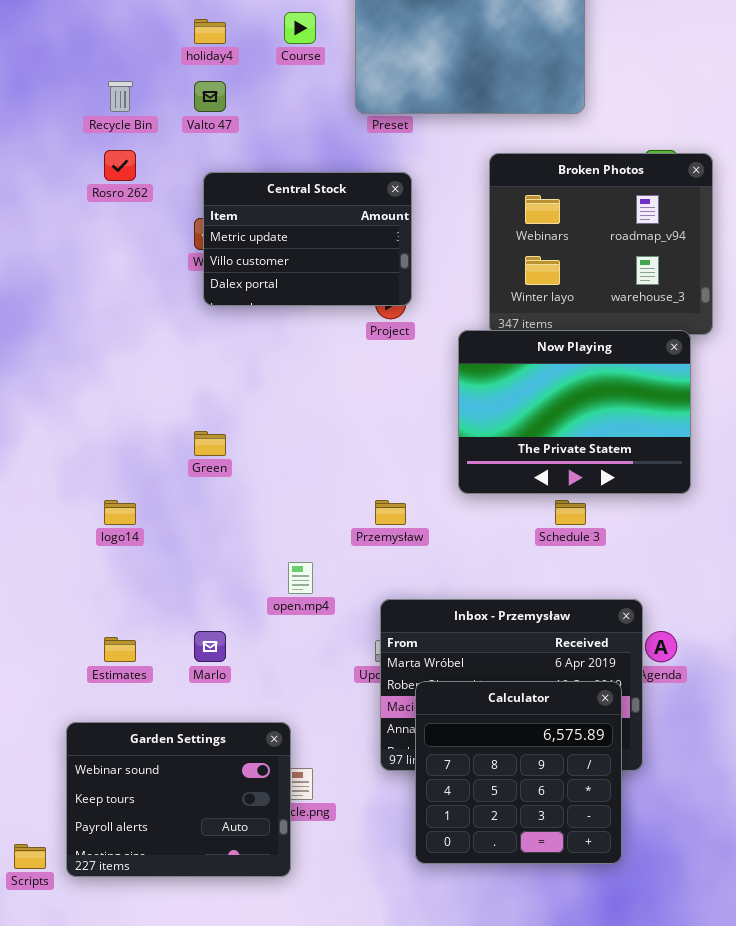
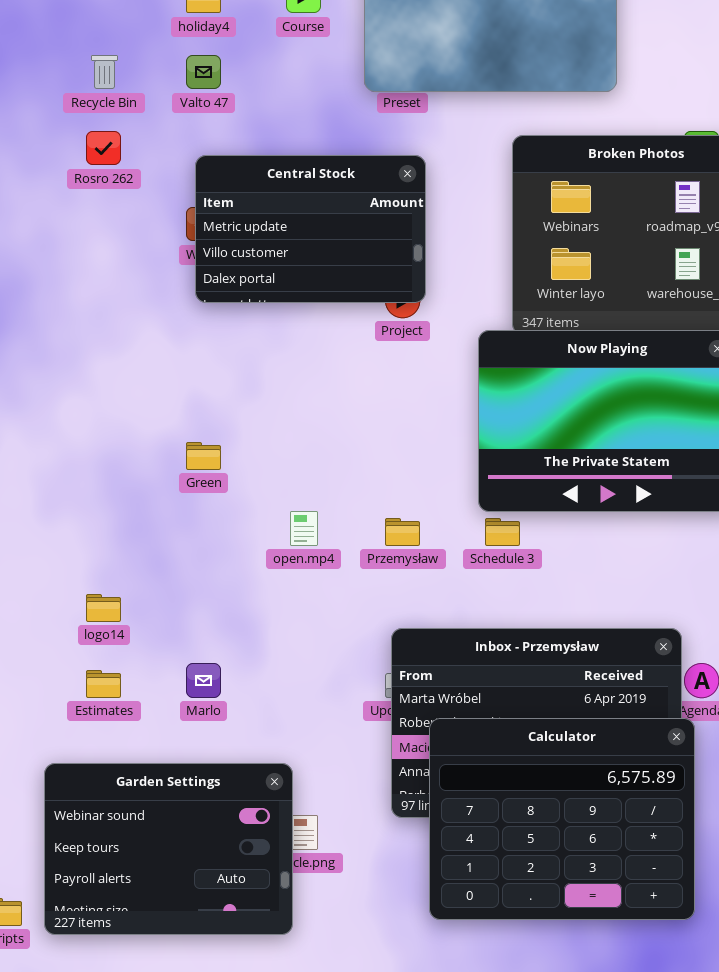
logo14: [104,500,136,525] -> [86,594,121,622], moved
Schedule 3: [555,500,586,525] -> [485,518,520,546], moved
open.mp4: [288,562,313,594] -> [290,511,318,546], moved
Calculator: [415,681,622,864] -> [429,718,695,920], resized

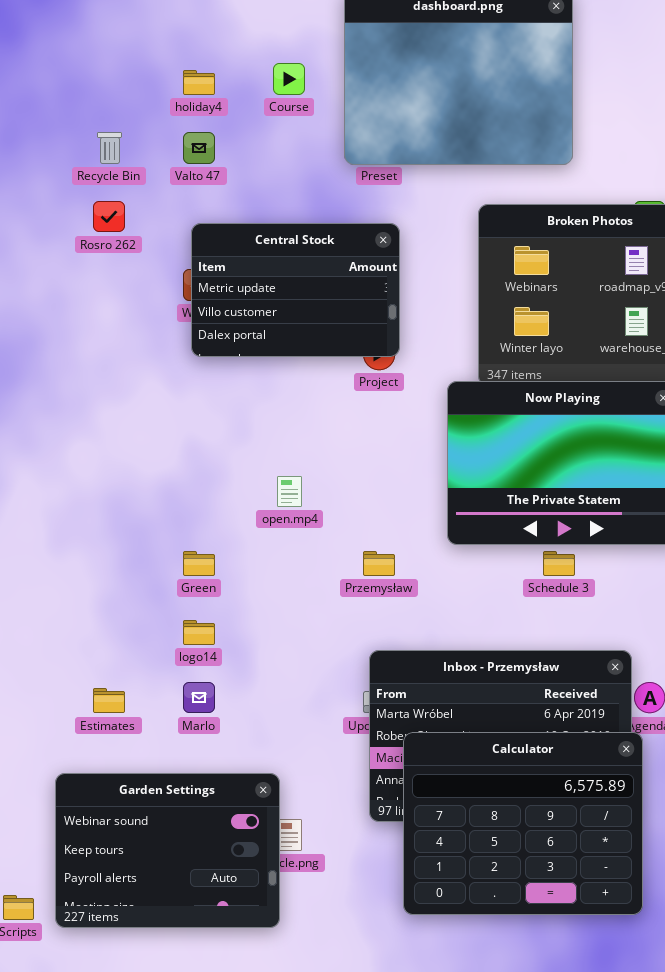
Green: [186,442,221,470] -> [183,551,215,576], moved
open.mp4: [290,511,318,546] -> [277,476,302,507], moved
Schedule 3: [485,518,520,546] -> [543,551,575,576], moved
logo14: [86,594,121,622] -> [183,620,215,645], moved

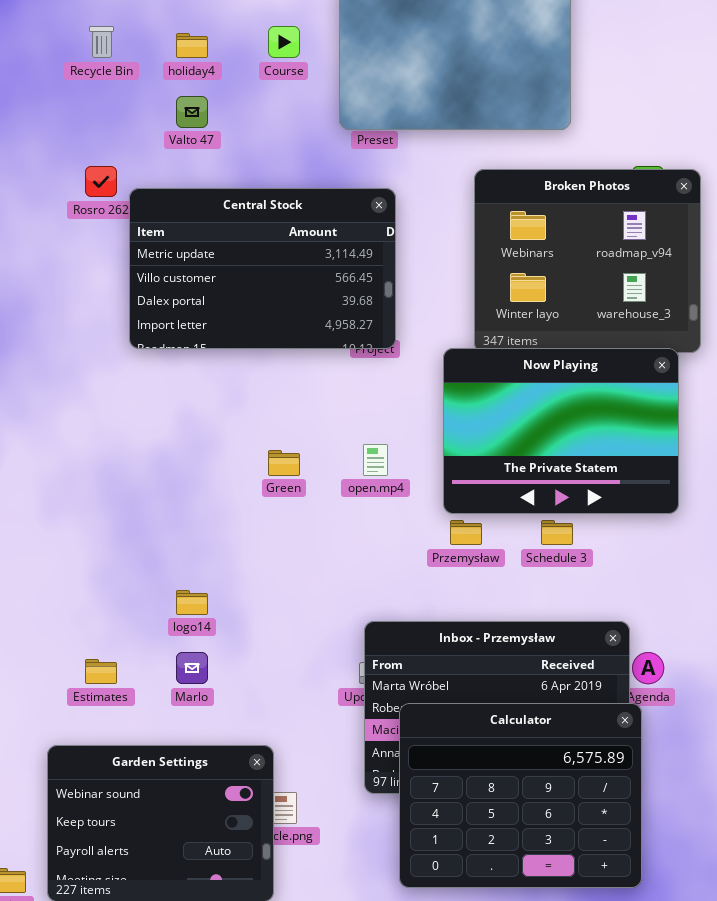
Recycle Bin: [97,132,122,164] -> [89,26,114,58], moved
Central Stock: [191,223,400,357] -> [129,188,396,349], resized
open.mp4: [277,476,302,507] -> [363,444,388,476], moved
Green: [183,551,215,576] -> [268,450,300,476], moved
Przemysław: [363,551,395,576] -> [450,520,482,545], moved

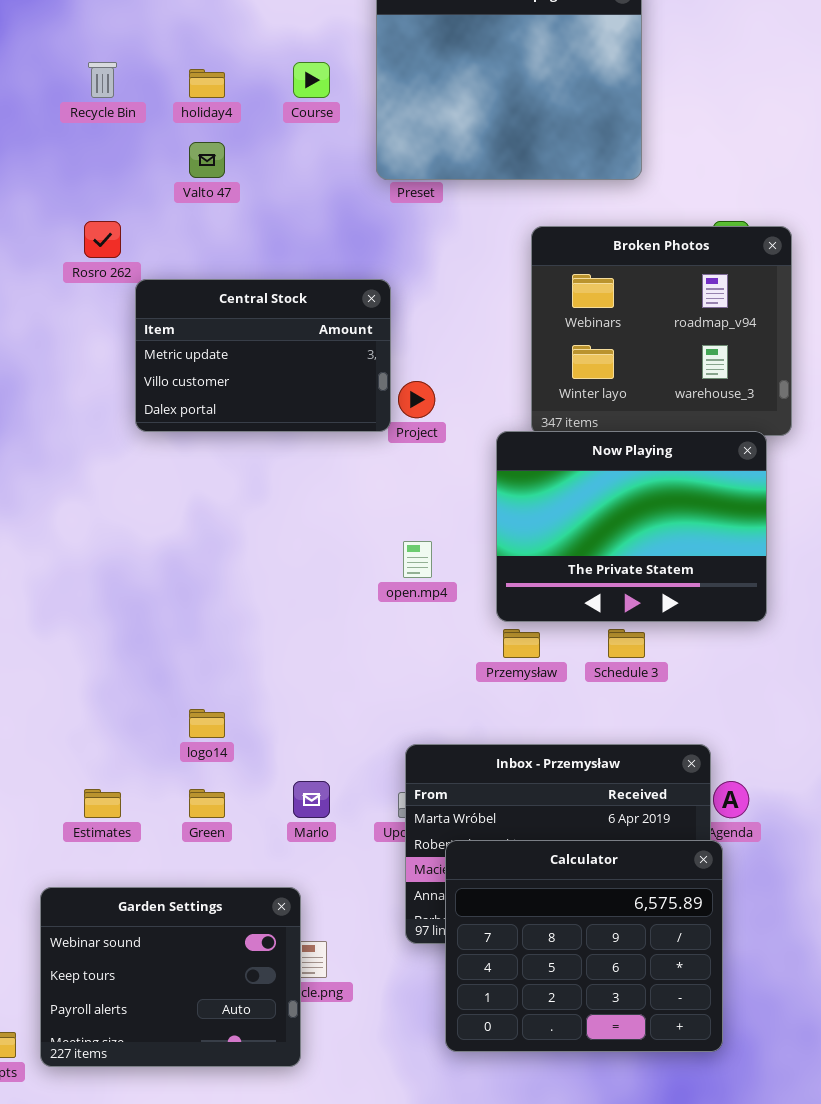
Central Stock: [129,188,396,349] -> [135,279,391,432], resized
Green: [268,450,300,476] -> [189,789,225,818], moved
Marlo: [176,652,208,684] -> [293,781,330,818], moved

